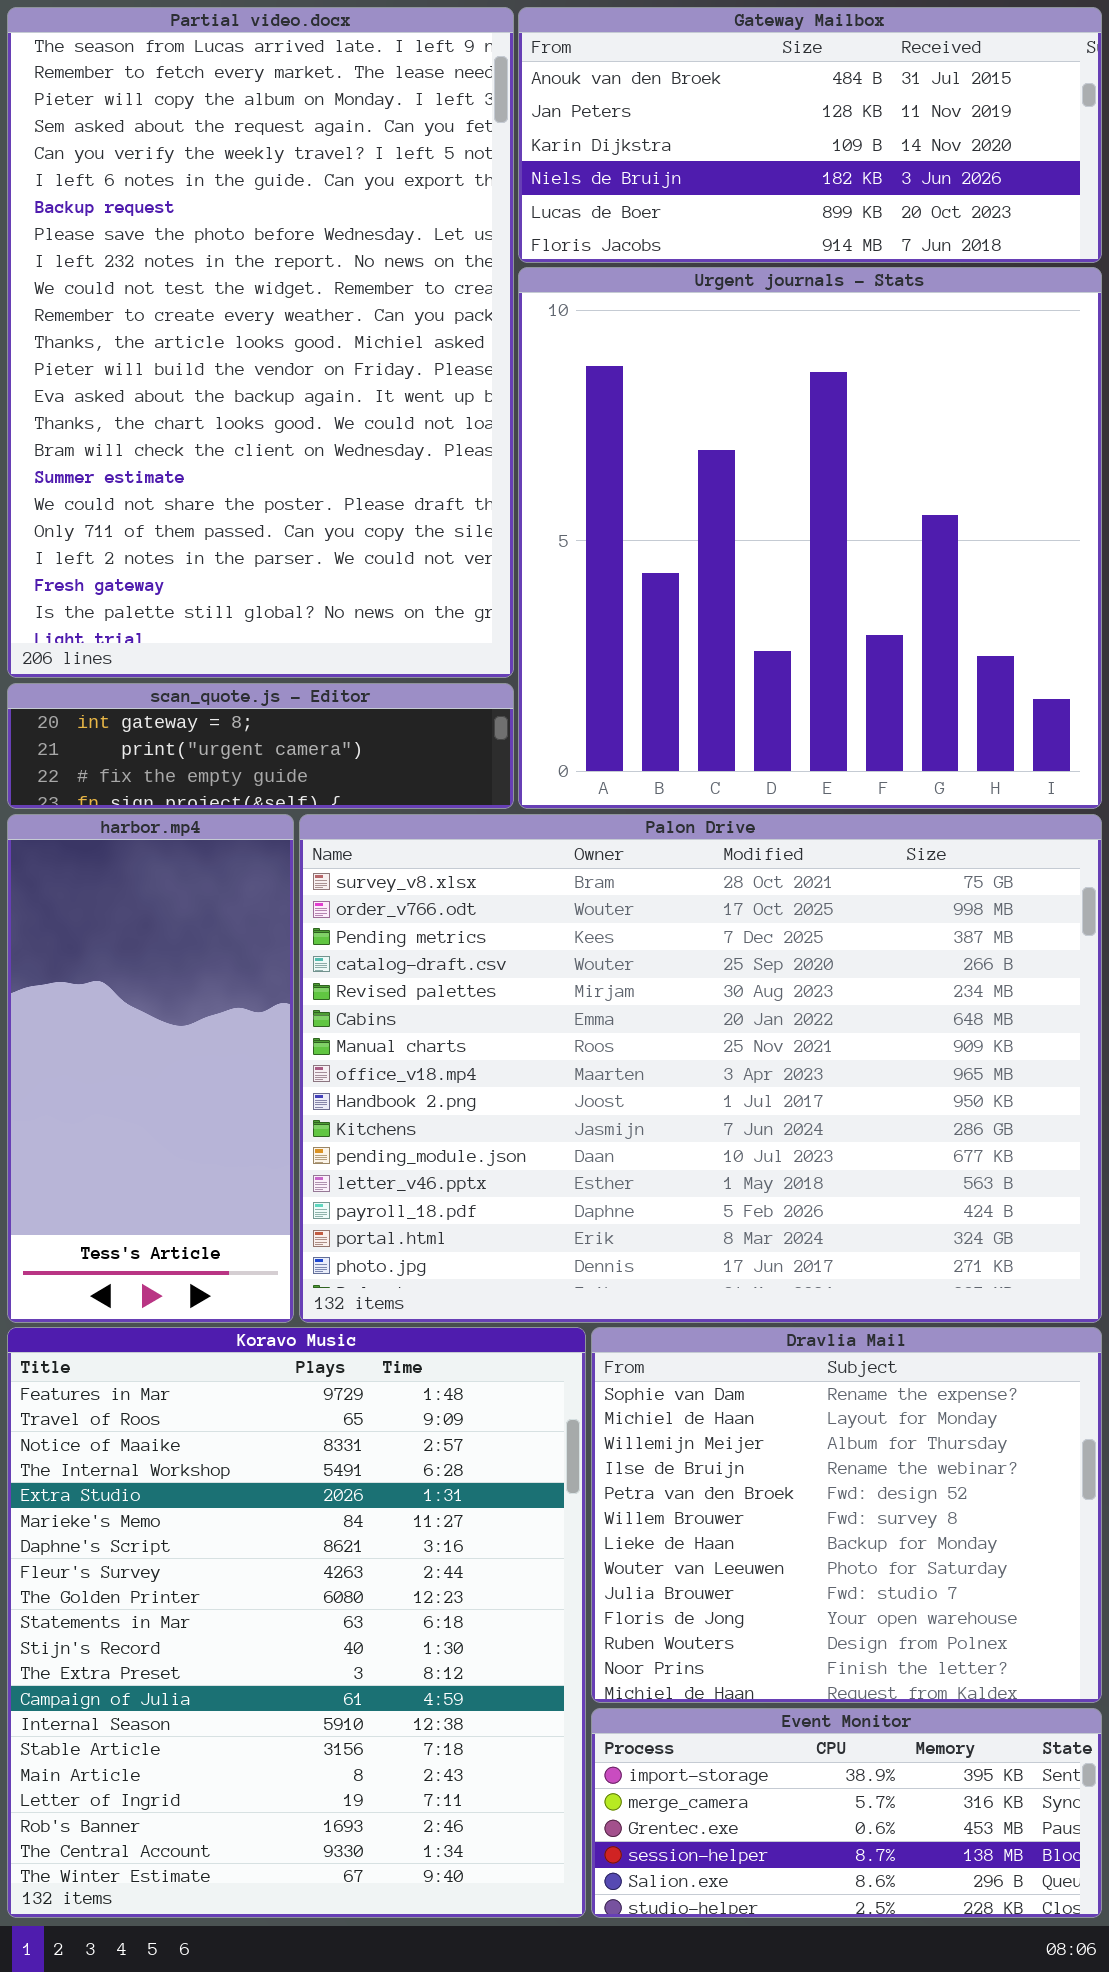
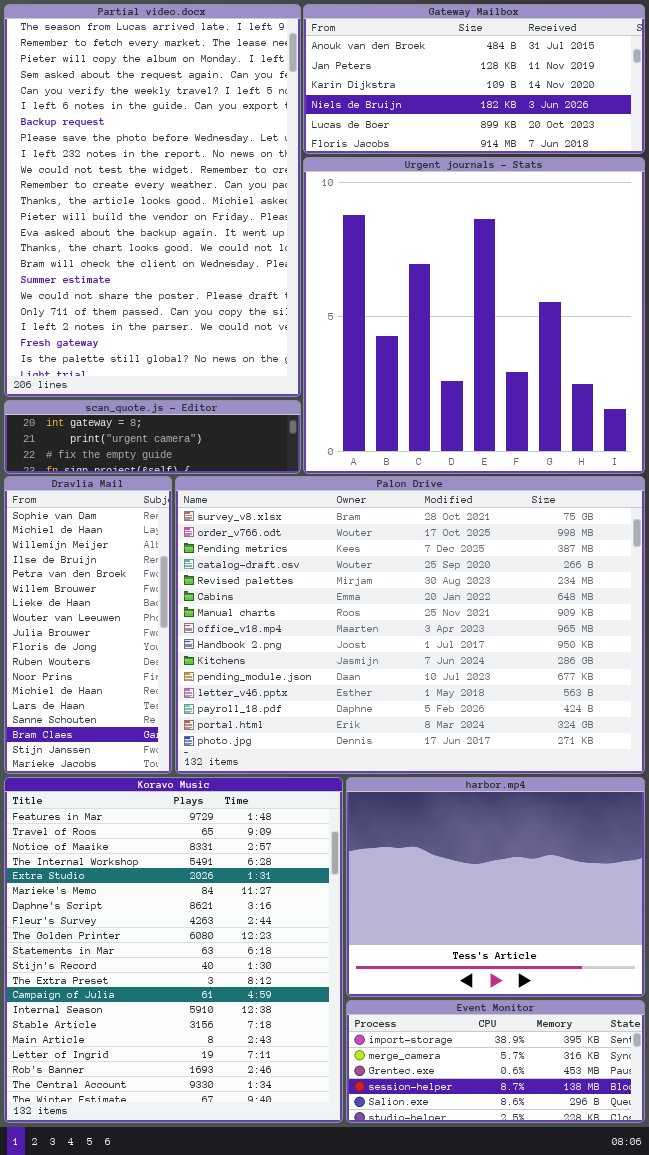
harbor.mp4: [7,814,294,1323] -> [346,777,645,997], moved, resized
Dravlia Mail: [591,1327,1102,1703] -> [4,476,172,774], moved, resized

